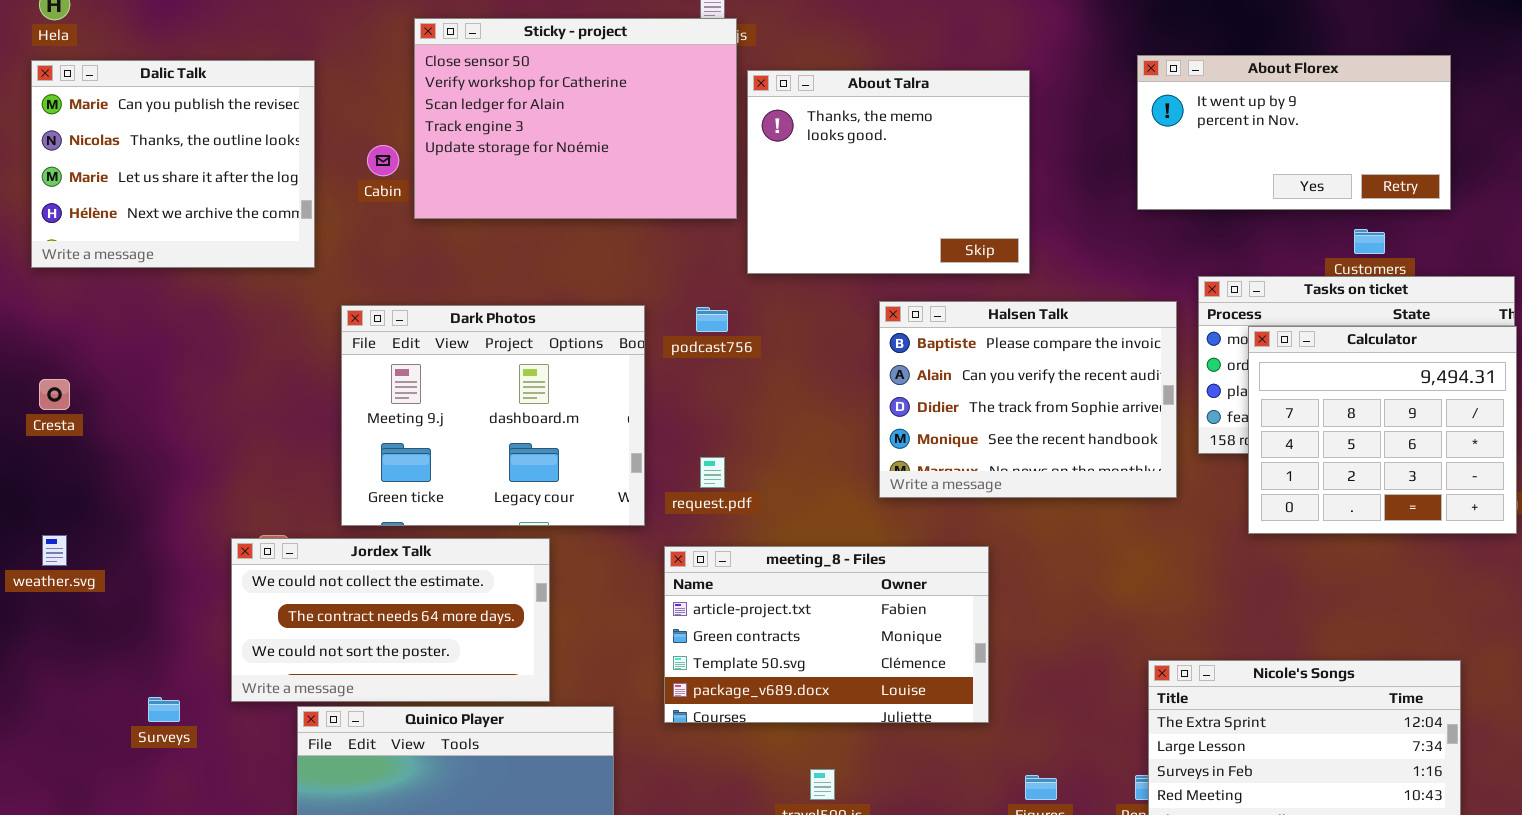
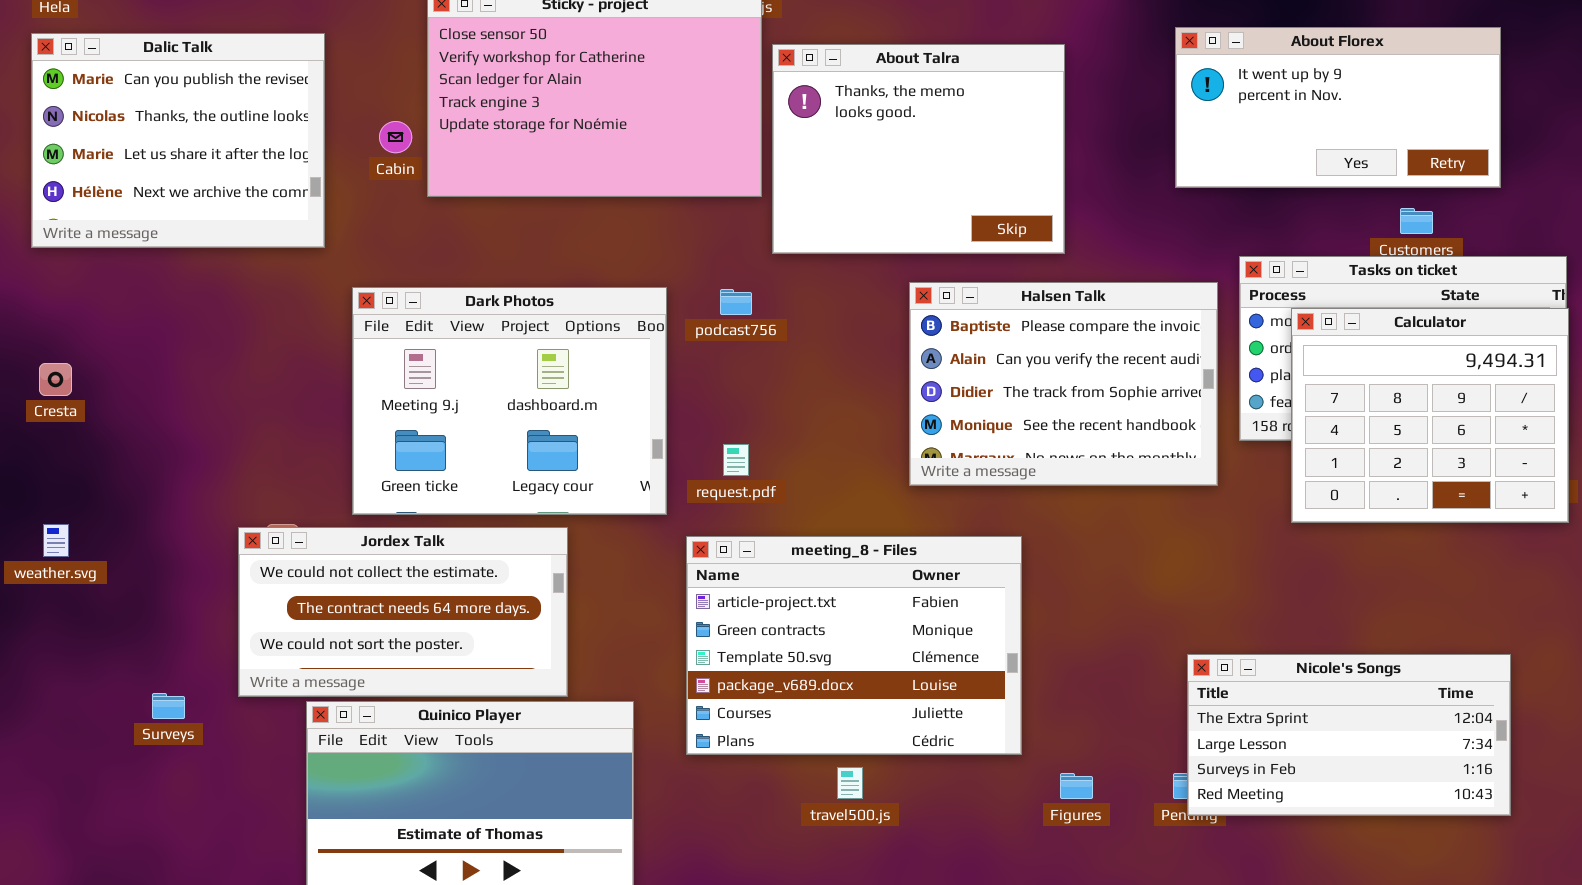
meeting_8 - Files: [664,546,989,723] -> [686,536,1022,755], resized

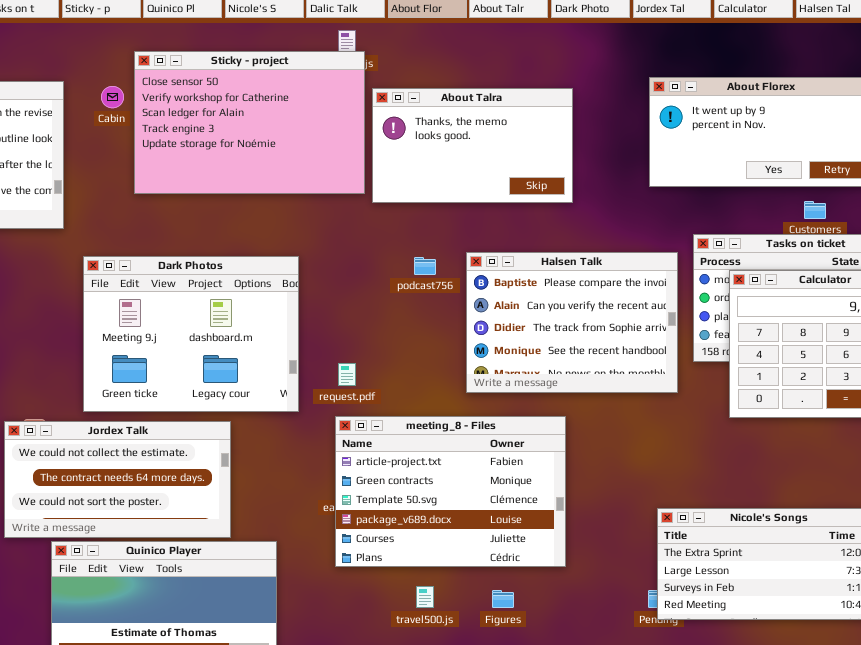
About Talra: [772,44,1065,254] -> [372,88,573,203], resized
Cabin: [379,121,412,153] -> [101,86,124,108], moved
podcast756: [720,289,752,315] -> [414,257,436,275], moved
meeting_8 - Files: [686,536,1022,755] -> [335,416,566,567], moved
Figures: [1060,773,1093,799] -> [492,590,514,608], moved

